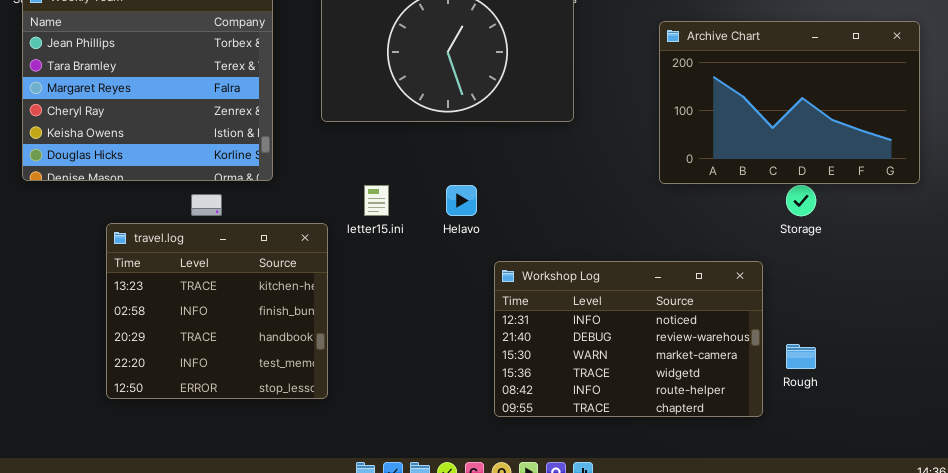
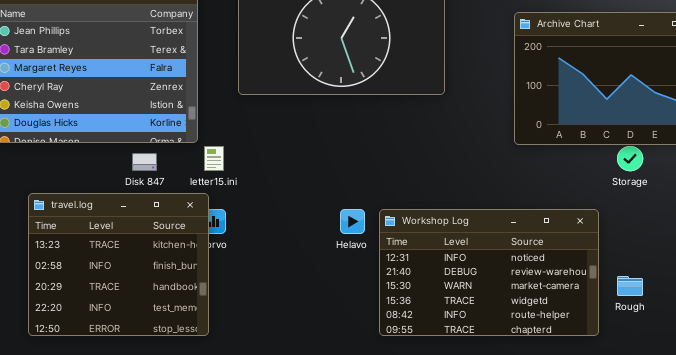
letter15.ini: [364,185,389,216] -> [204,146,224,171], moved
Helavo: [446,185,477,216] -> [340,209,365,234], moved
travel.log: [106,223,328,399] -> [28,193,209,336], moved

